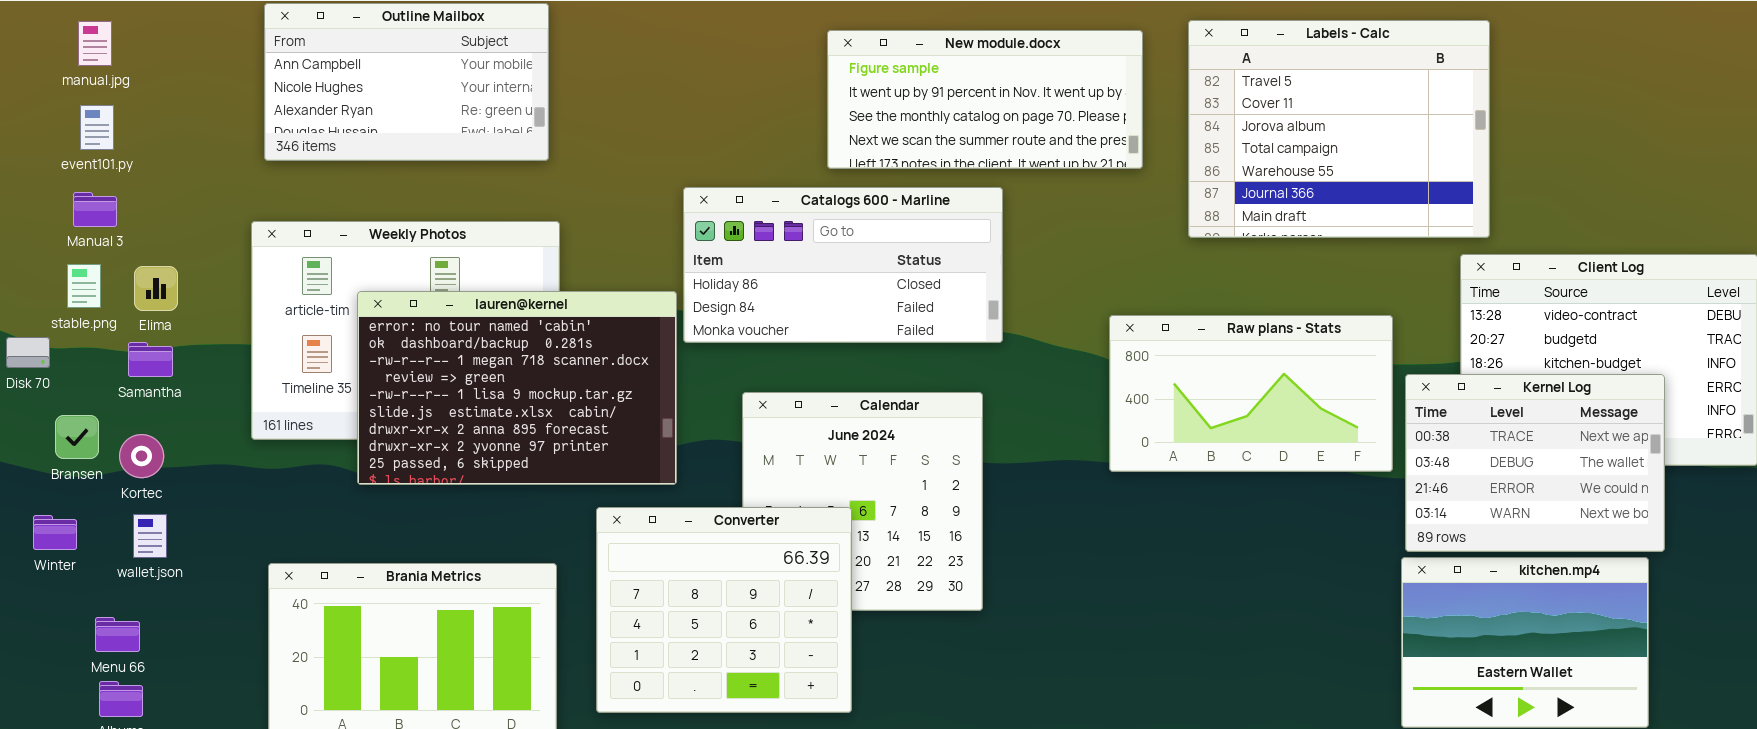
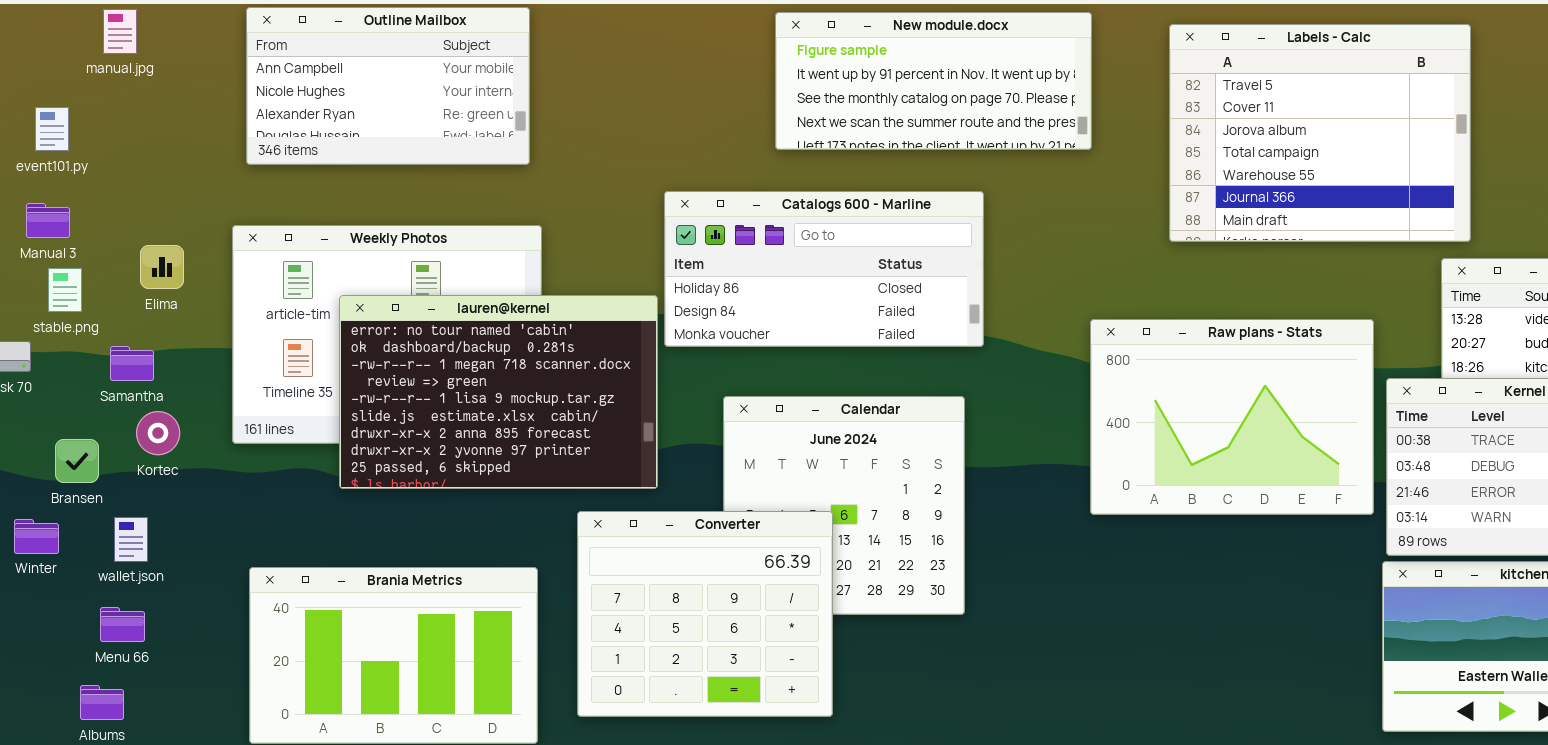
manual.jpg: [78,21,112,66] -> [103,9,137,54], moved
New module.docx: [827,30,1143,169] -> [775,12,1092,150], moved
event101.py: [80,105,114,150] -> [35,107,69,151], moved
Manual 3: [73,192,117,227] -> [26,203,70,238], moved
Elima: [134,266,178,311] -> [140,245,184,289], moved
Raw plans - Stats: [1109,315,1393,472] -> [1090,319,1374,515], resized
Bransen: [55,415,99,459] -> [55,439,99,483], moved
Kortec: [119,434,164,478] -> [136,411,180,455], moved
Menu 66: [95,617,140,652] -> [100,607,145,642], moved

